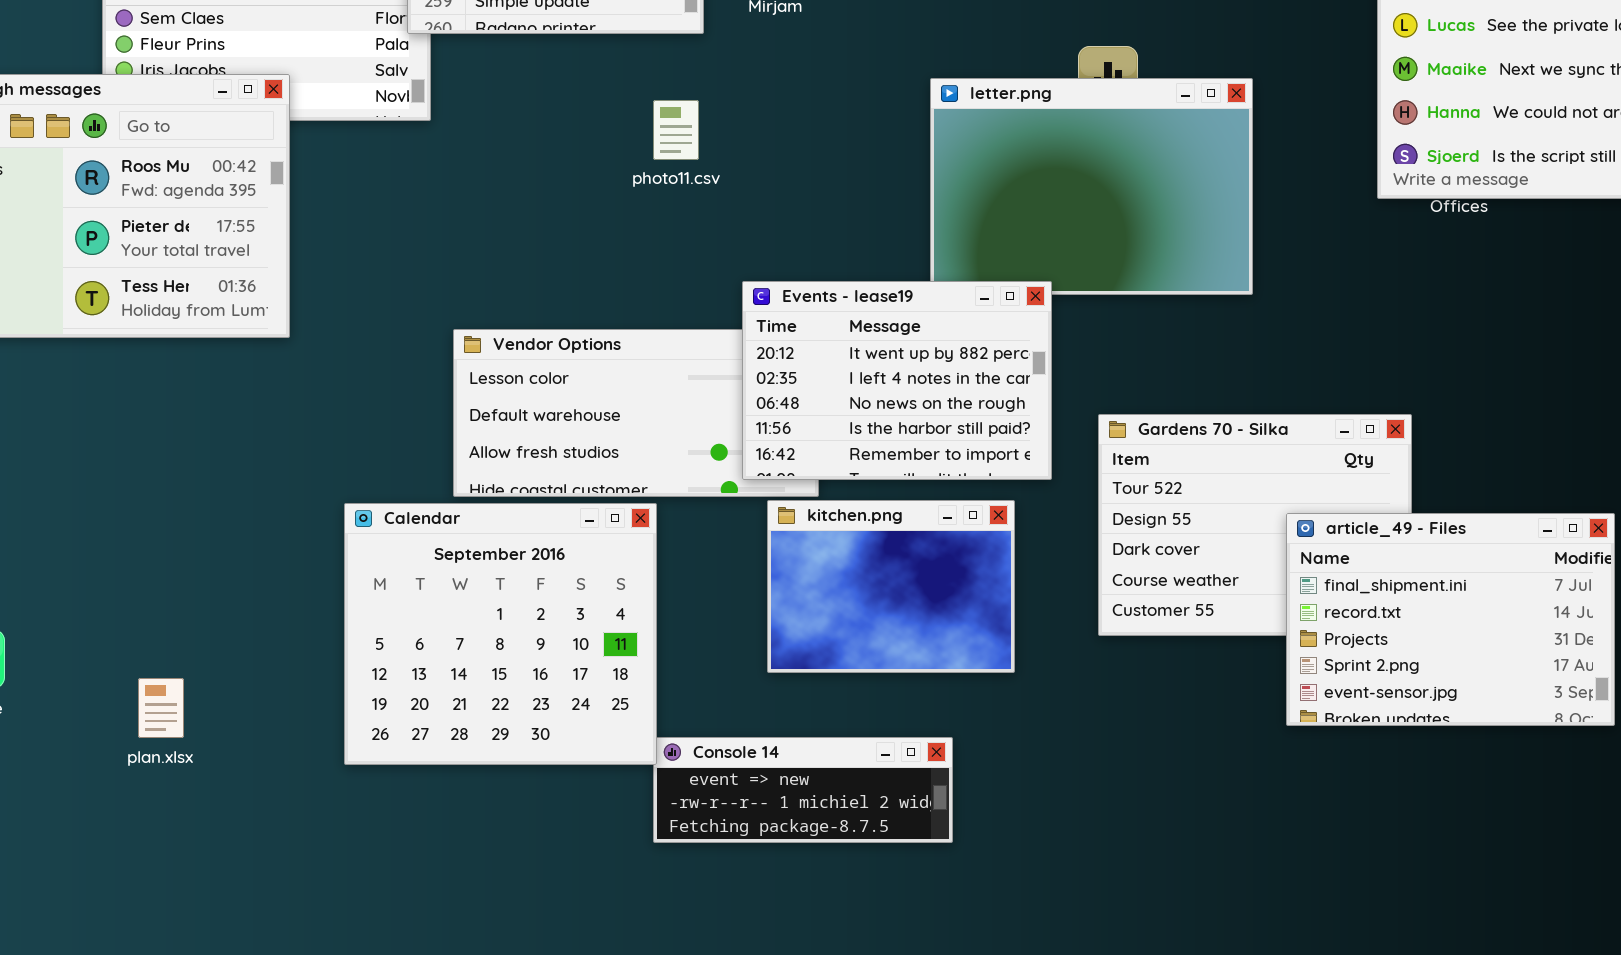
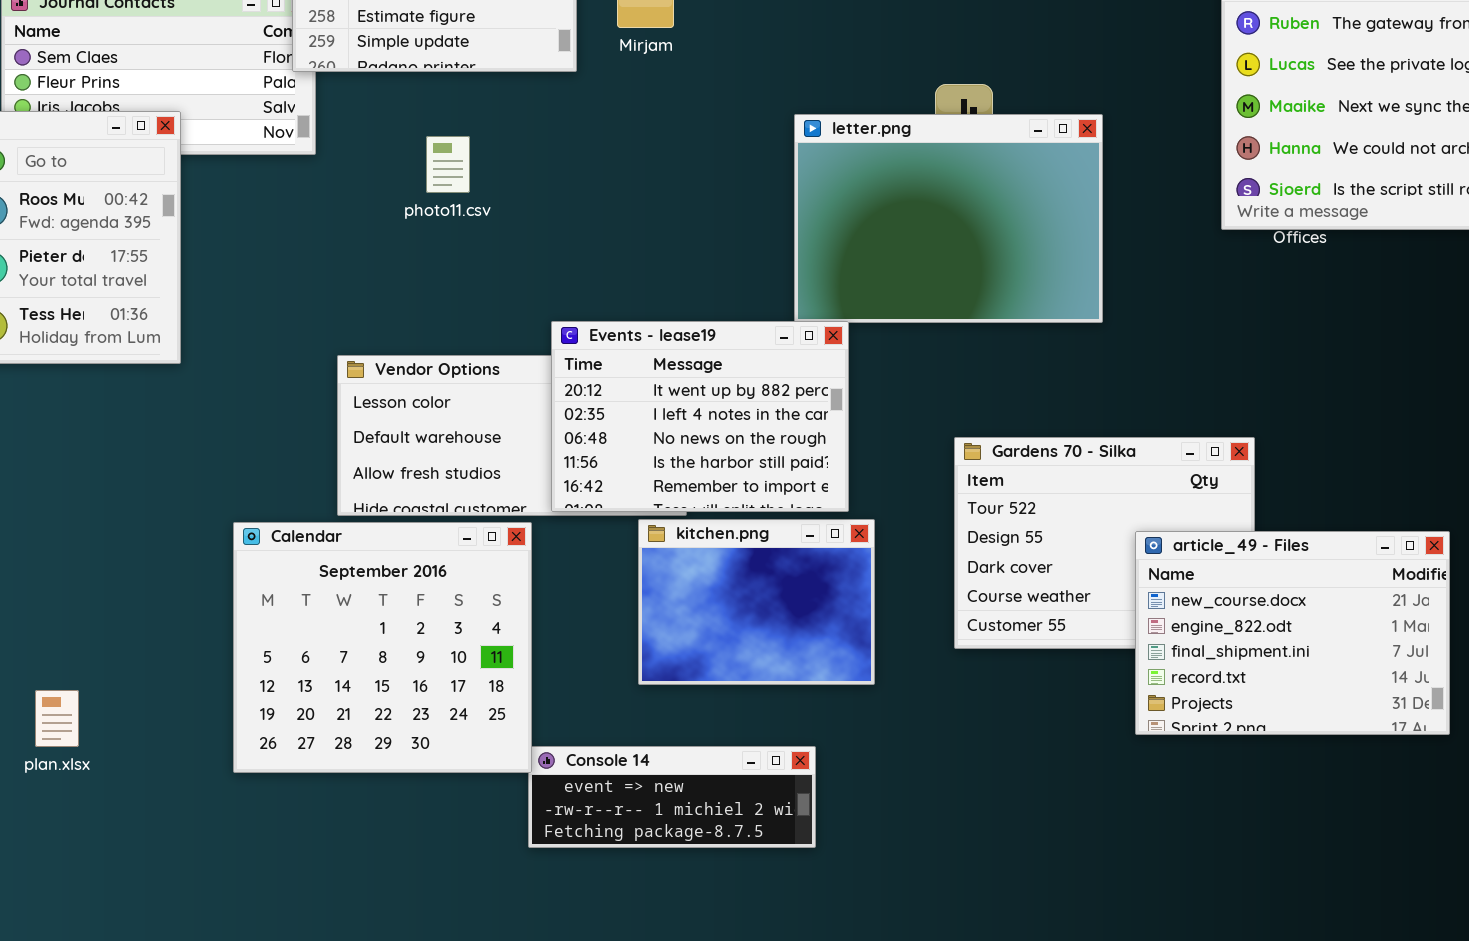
photo11.csv: [653,100,699,160] -> [426,136,470,193], moved
Events - lease19: [742,281,1052,480] -> [551,321,849,512], moved
article_49 - Files: [1286,513,1615,726] -> [1135,531,1450,735], scrolled up 2 rows

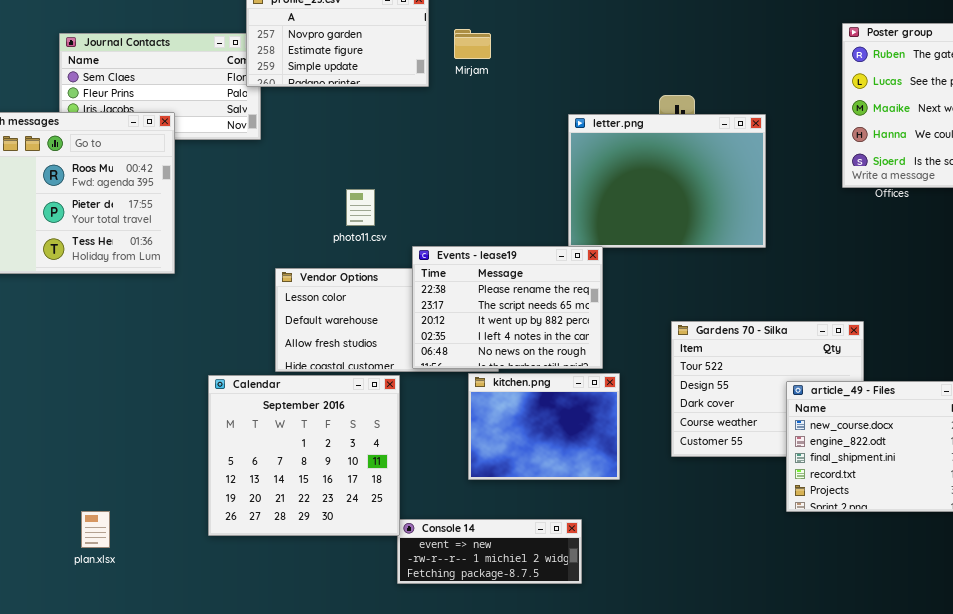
photo11.csv: [426,136,470,193] -> [346,189,375,226], moved
Events - lease19: [551,321,849,512] -> [412,246,603,369], scrolled up 2 rows
plan.xlsx: [35,690,79,747] -> [81,511,110,548], moved

